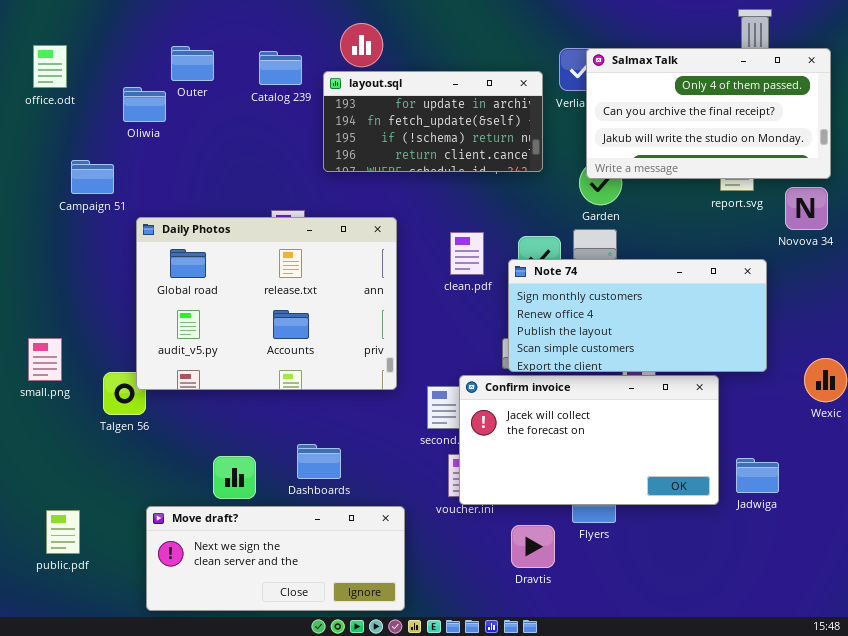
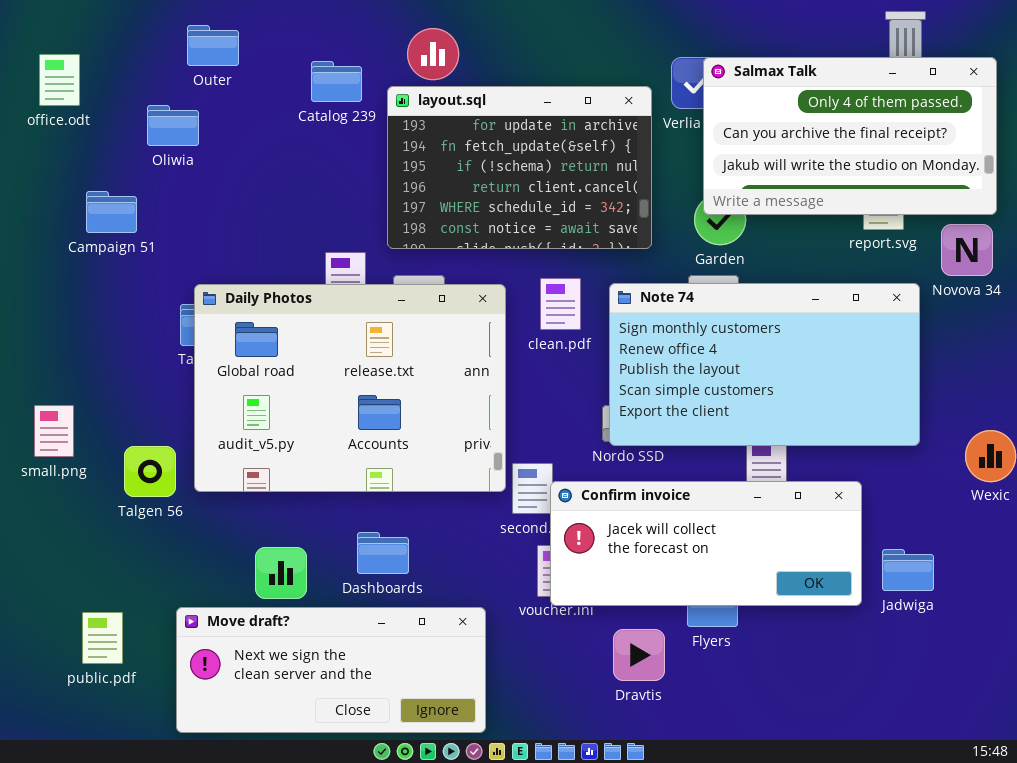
Outer: [171,46,214,81] -> [187,25,239,66], moved
layout.sql: [323,71,543,172] -> [387,86,652,249], resized
Daily Photos: [136,217,397,390] -> [194,284,506,492], moved
Note 74: [508,259,767,372] -> [609,283,920,446], resized
Confirm invoice: [459,375,719,505] -> [550,481,862,606], resized
public.pdf: [46,510,80,554] -> [82,612,123,664], moved

